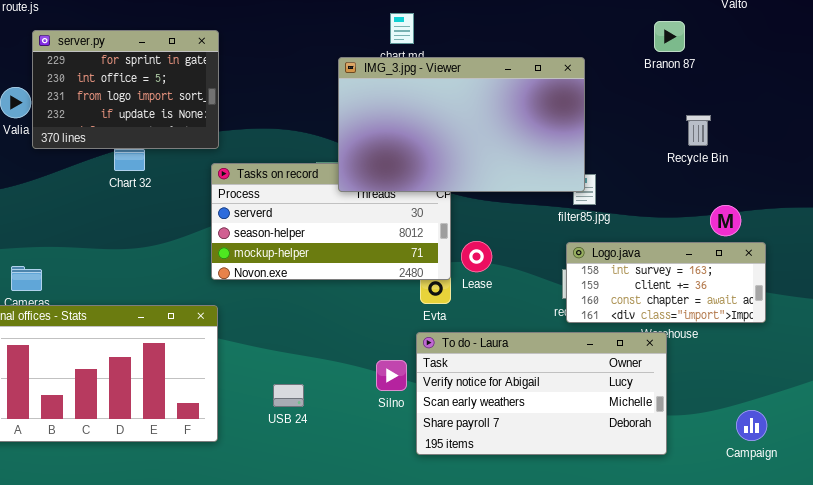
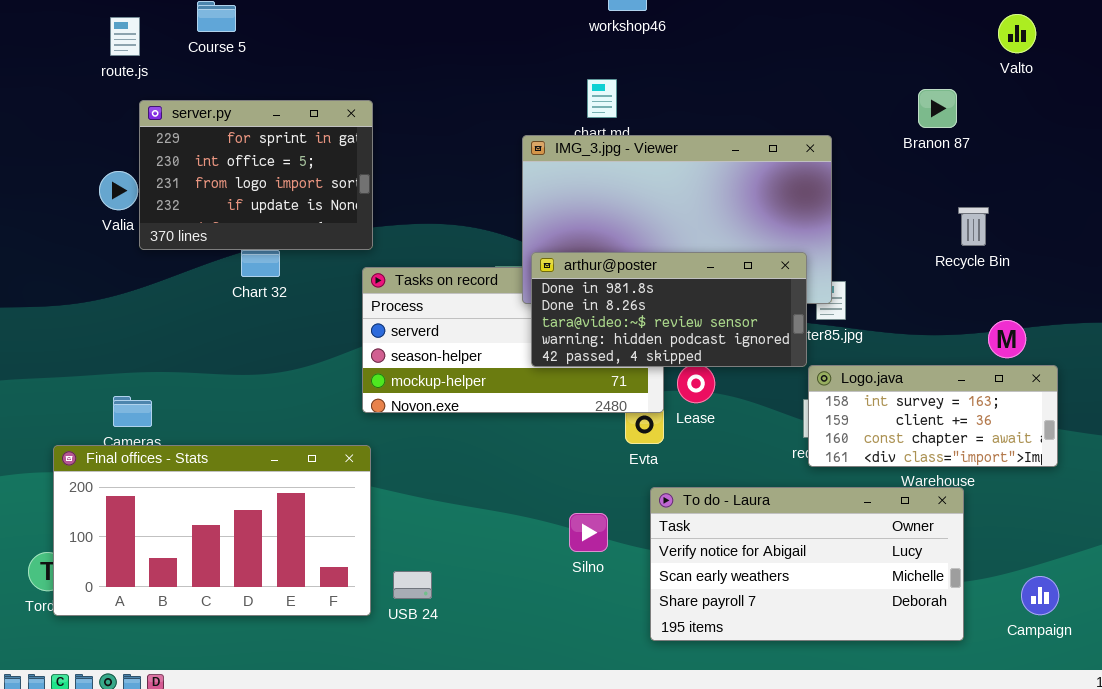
arthur@poster: none -> [531,252,807,367], opened
To do - Laura: [416,332,667,455] -> [650,487,964,641], moved
USB 24: [273,384,304,407] -> [393,571,432,599], moved

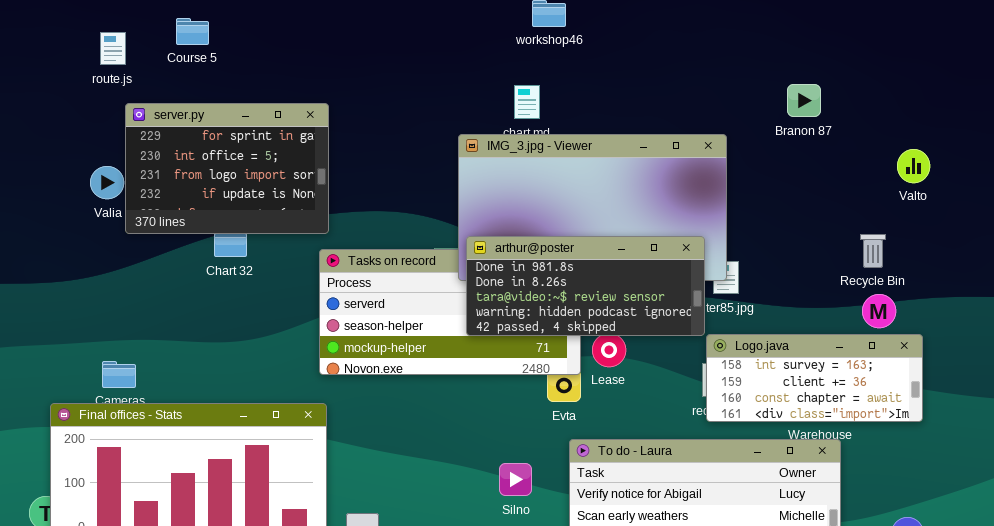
Valto: [998,14,1036,53] -> [897,149,930,183], moved
Branon 87: [918,89,957,128] -> [787,84,821,117], moved
Recycle Bin: [958,207,989,246] -> [860,234,886,268], moved

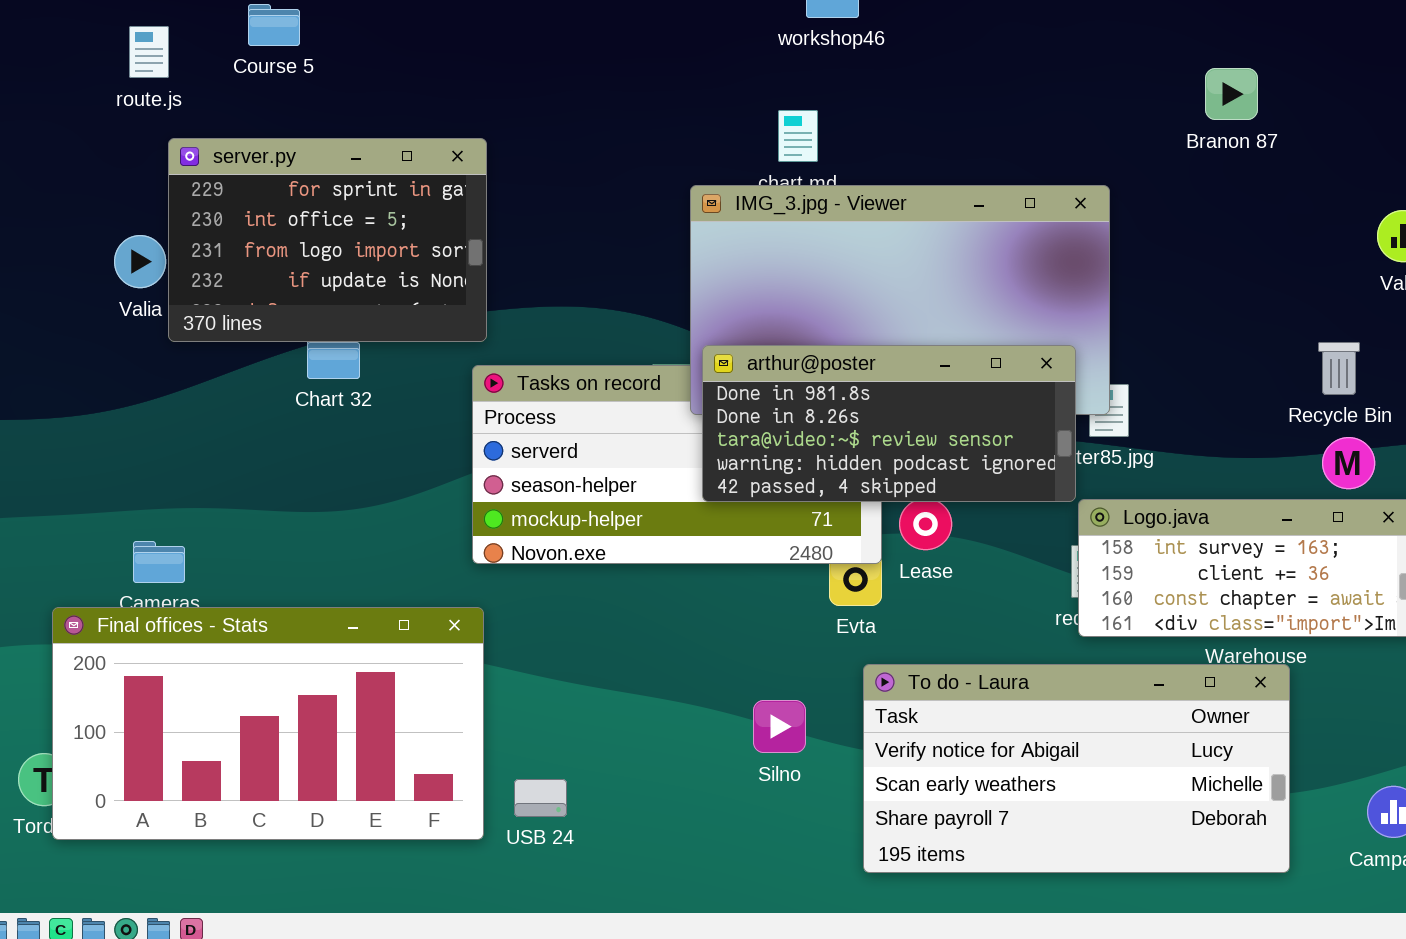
Branon 87: [787,84,821,117] -> [1205,68,1258,120], moved

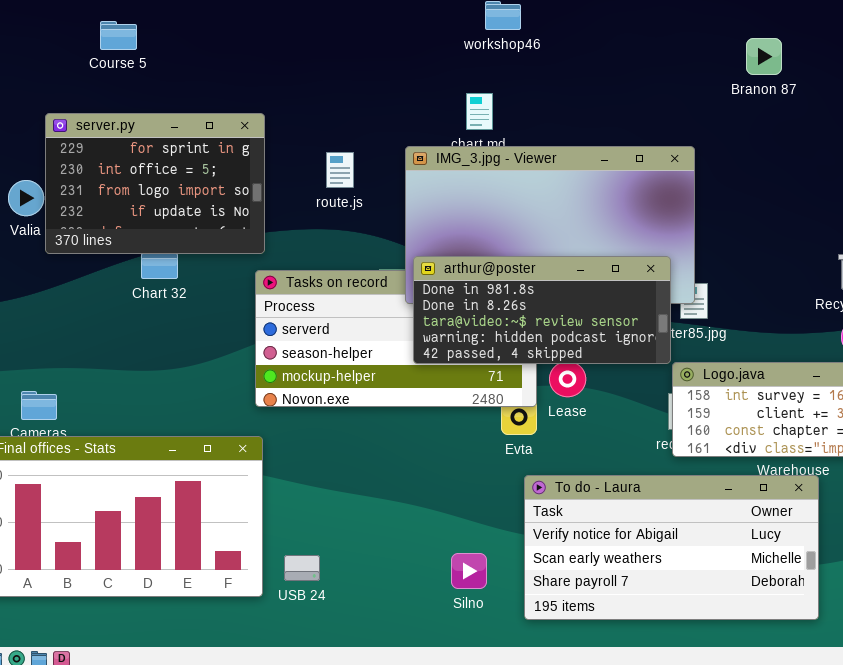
route.js: [129,26,169,78] -> [326,152,354,188], moved
Branon 87: [1205,68,1258,120] -> [746,38,782,75], moved
Silno: [753,700,806,753] -> [451,553,487,589], moved

